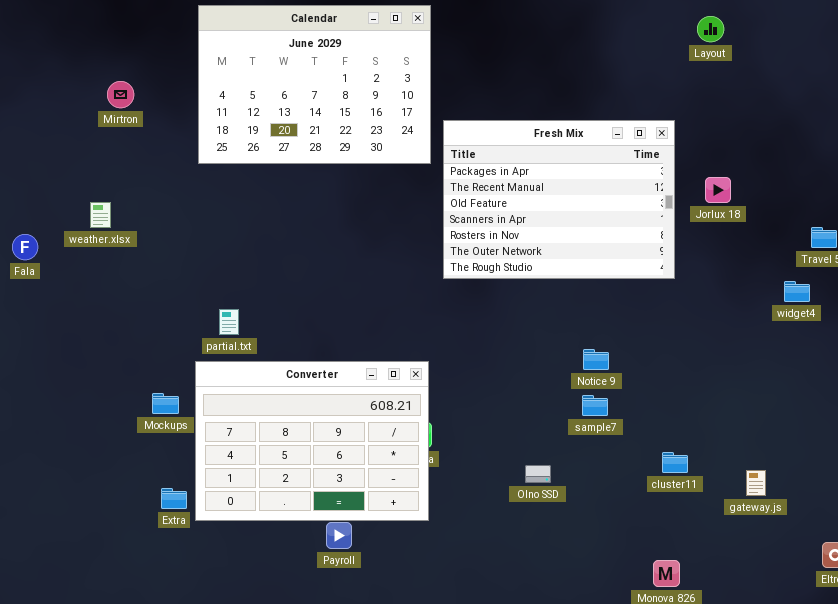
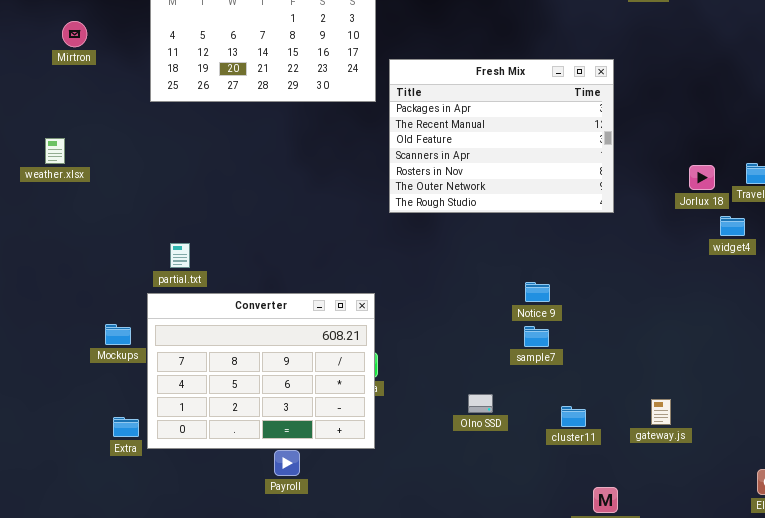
Jorlux 18: [705,177,731,203] -> [689,165,715,190], moved
cluster11: [662,452,688,473] -> [561,406,586,427], moved
gateway.js: [746,470,766,496] -> [651,399,671,425], moved

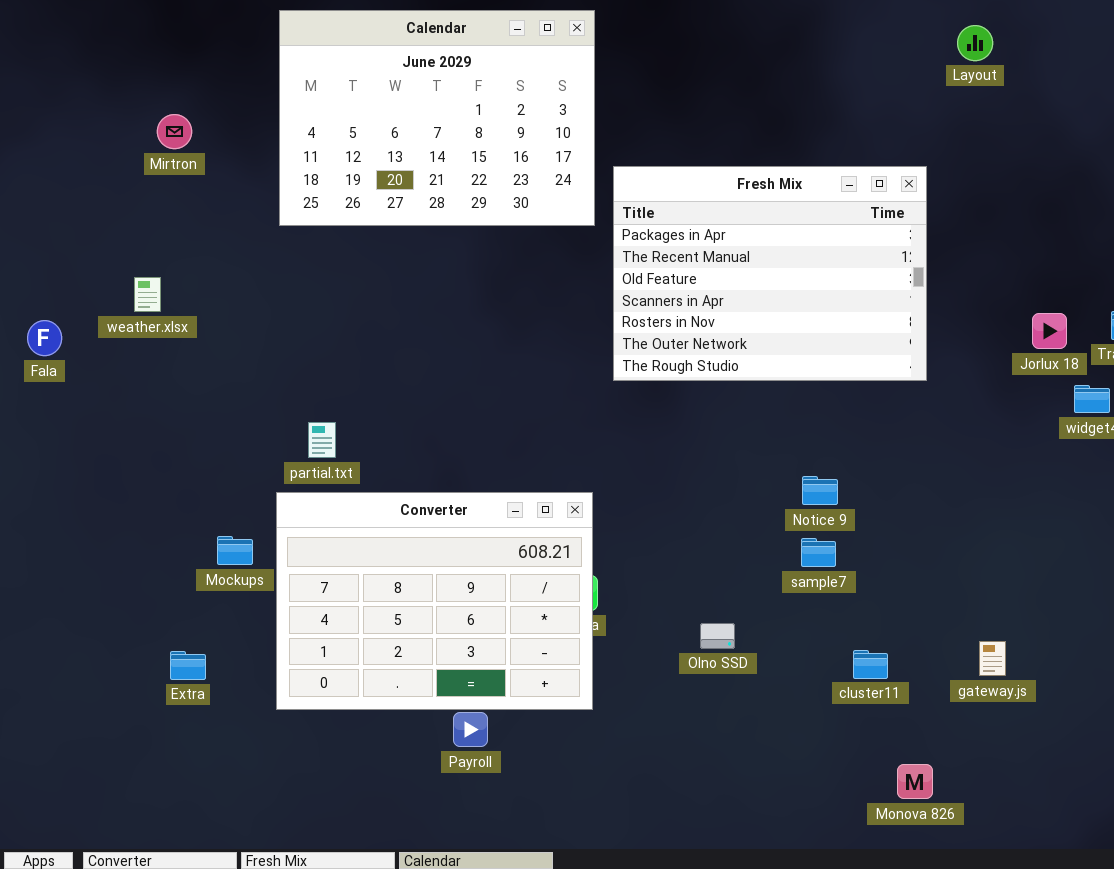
Olno SSD: [468,394,493,413] -> [700,623,735,649], moved
Extra: [113,417,139,437] -> [170,651,206,680], moved

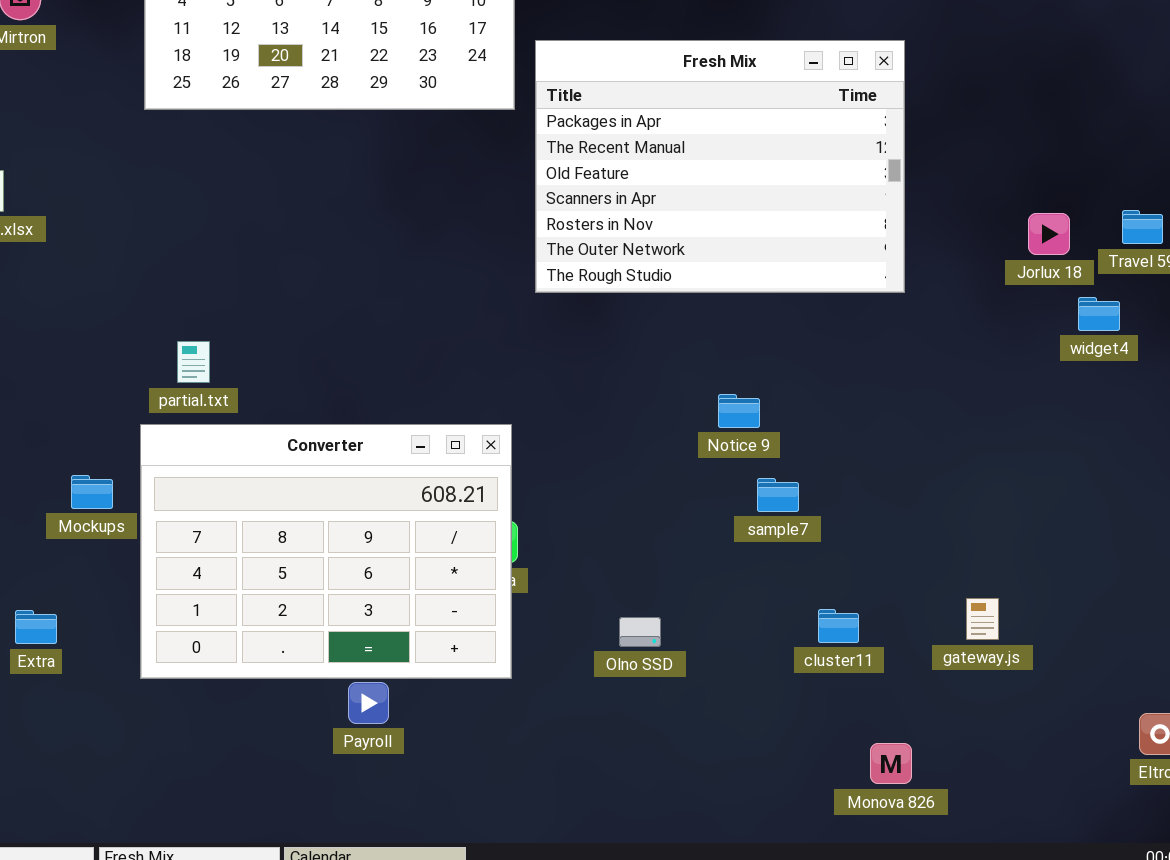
Notice 9: [802,476,838,505] -> [718,394,760,428], moved
Olno SSD: [700,623,735,649] -> [619,617,661,647], moved

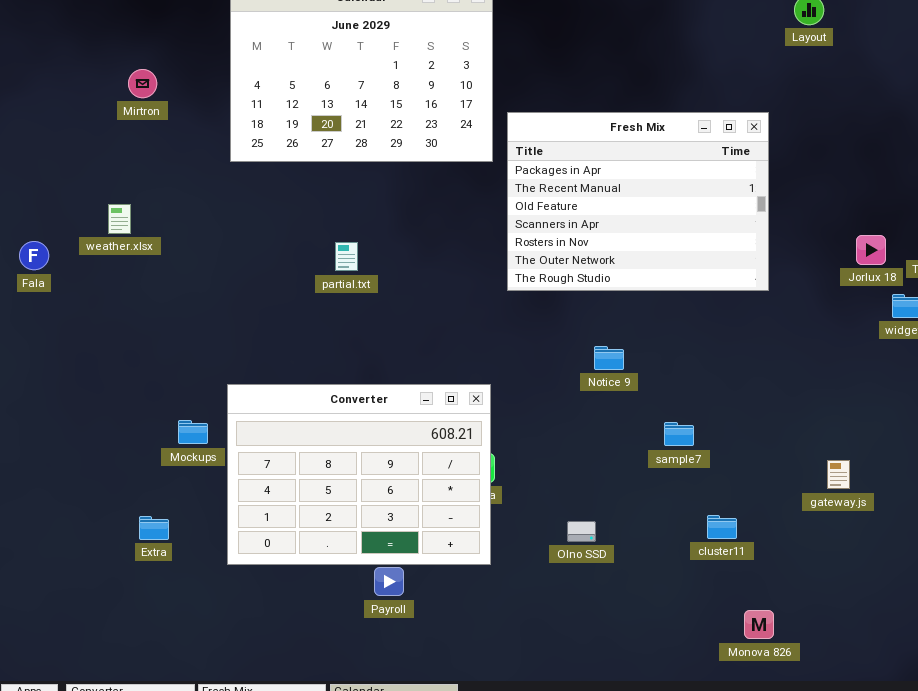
partial.txt: [177,341,210,383] -> [335,242,358,271], moved
Notice 9: [718,394,760,428] -> [594,346,624,370], moved
gateway.js: [966,598,999,640] -> [827,460,850,489], moved

